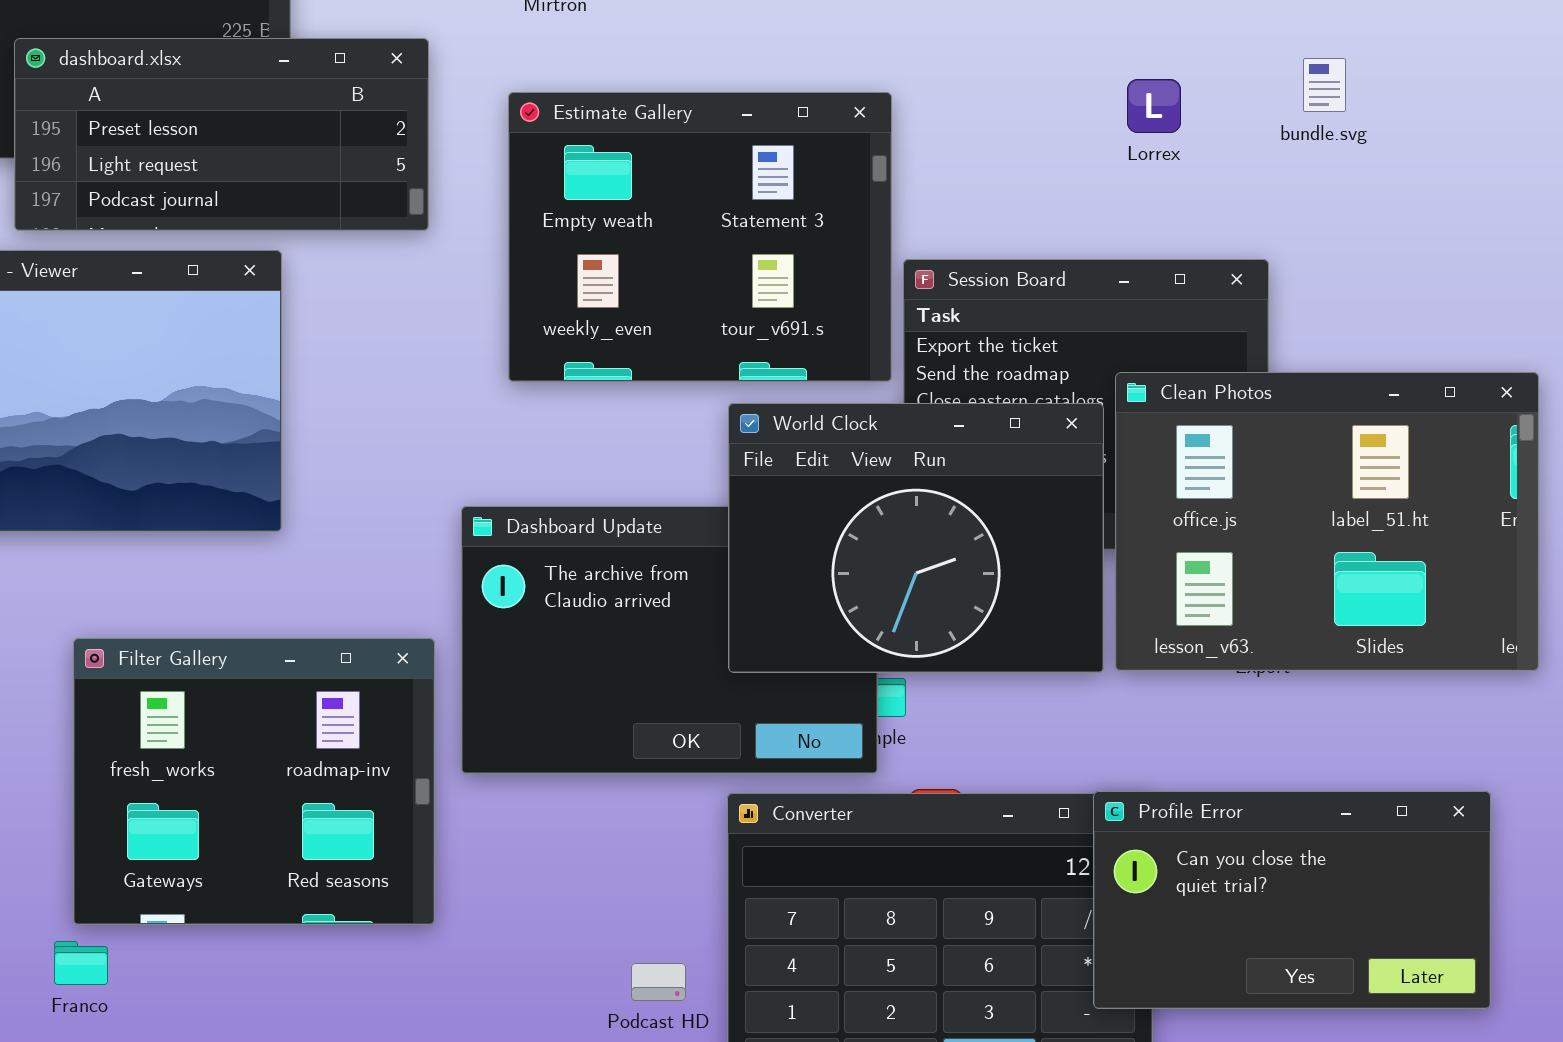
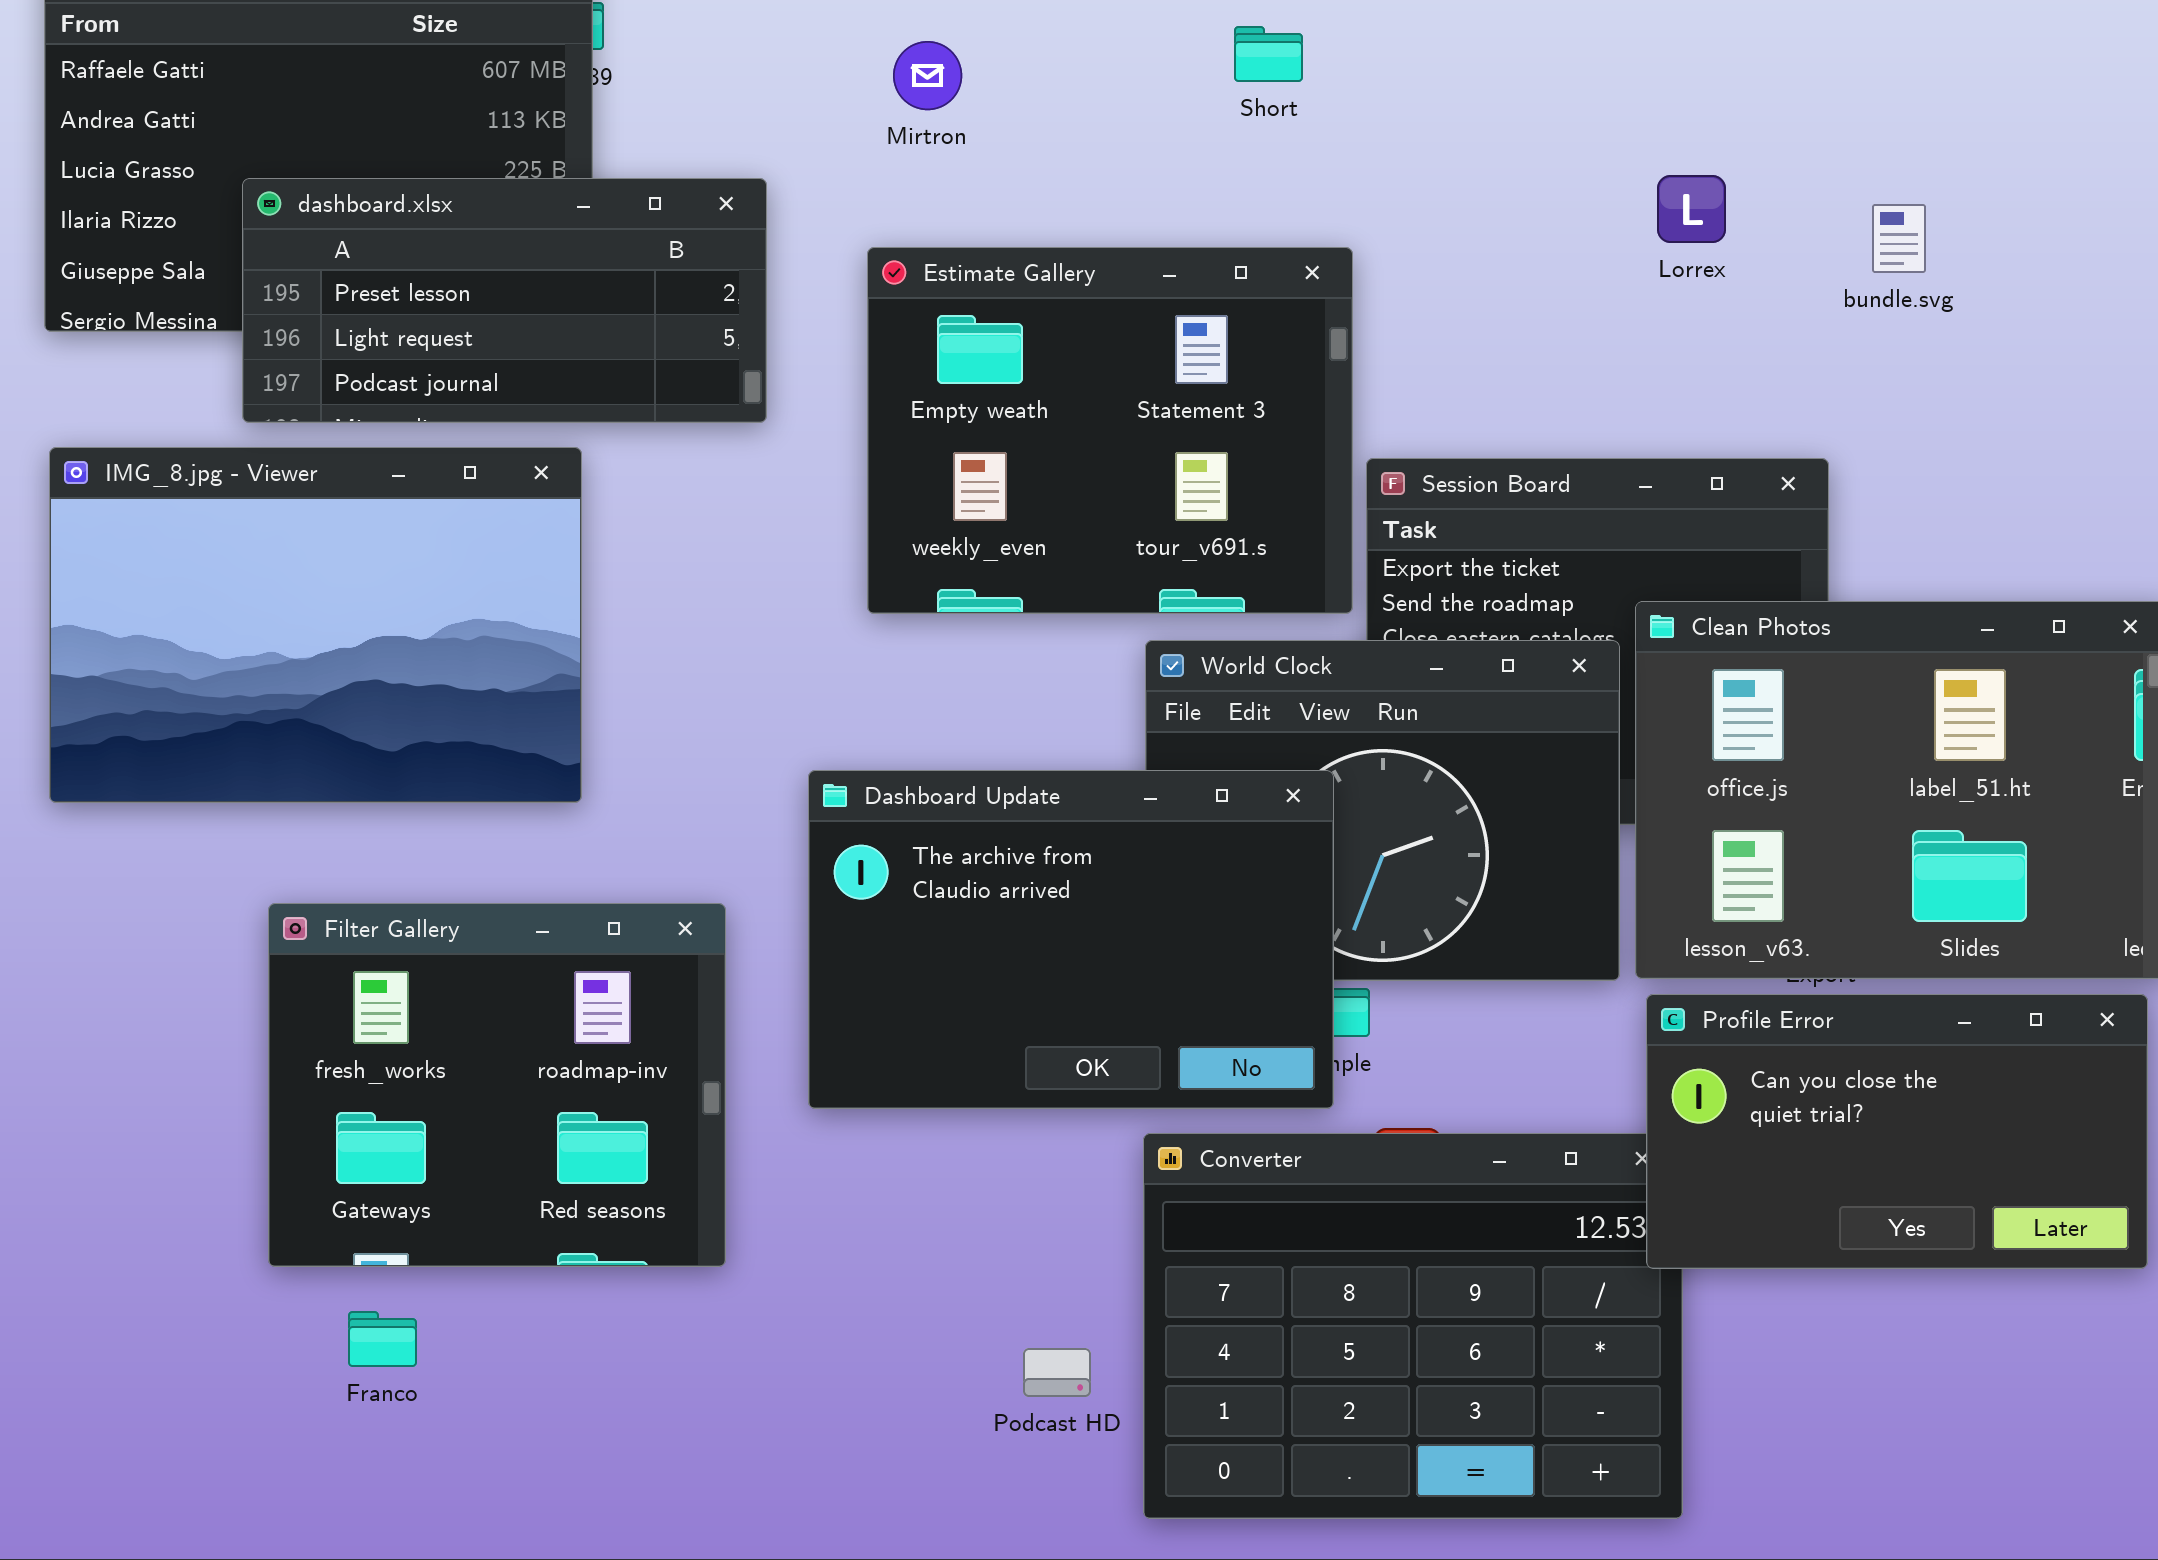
Lorrex: [1127,79,1181,133] -> [1657,175,1726,243], moved
Dashboard Update: [461,506,878,774] -> [808,770,1334,1109], raised
Filter Gallery: [73,638,435,925] -> [268,903,726,1267], moved
Profile Error: [1093,791,1491,1009] -> [1646,994,2148,1269], moved
Franco: [54,941,108,985] -> [348,1311,417,1367], moved

